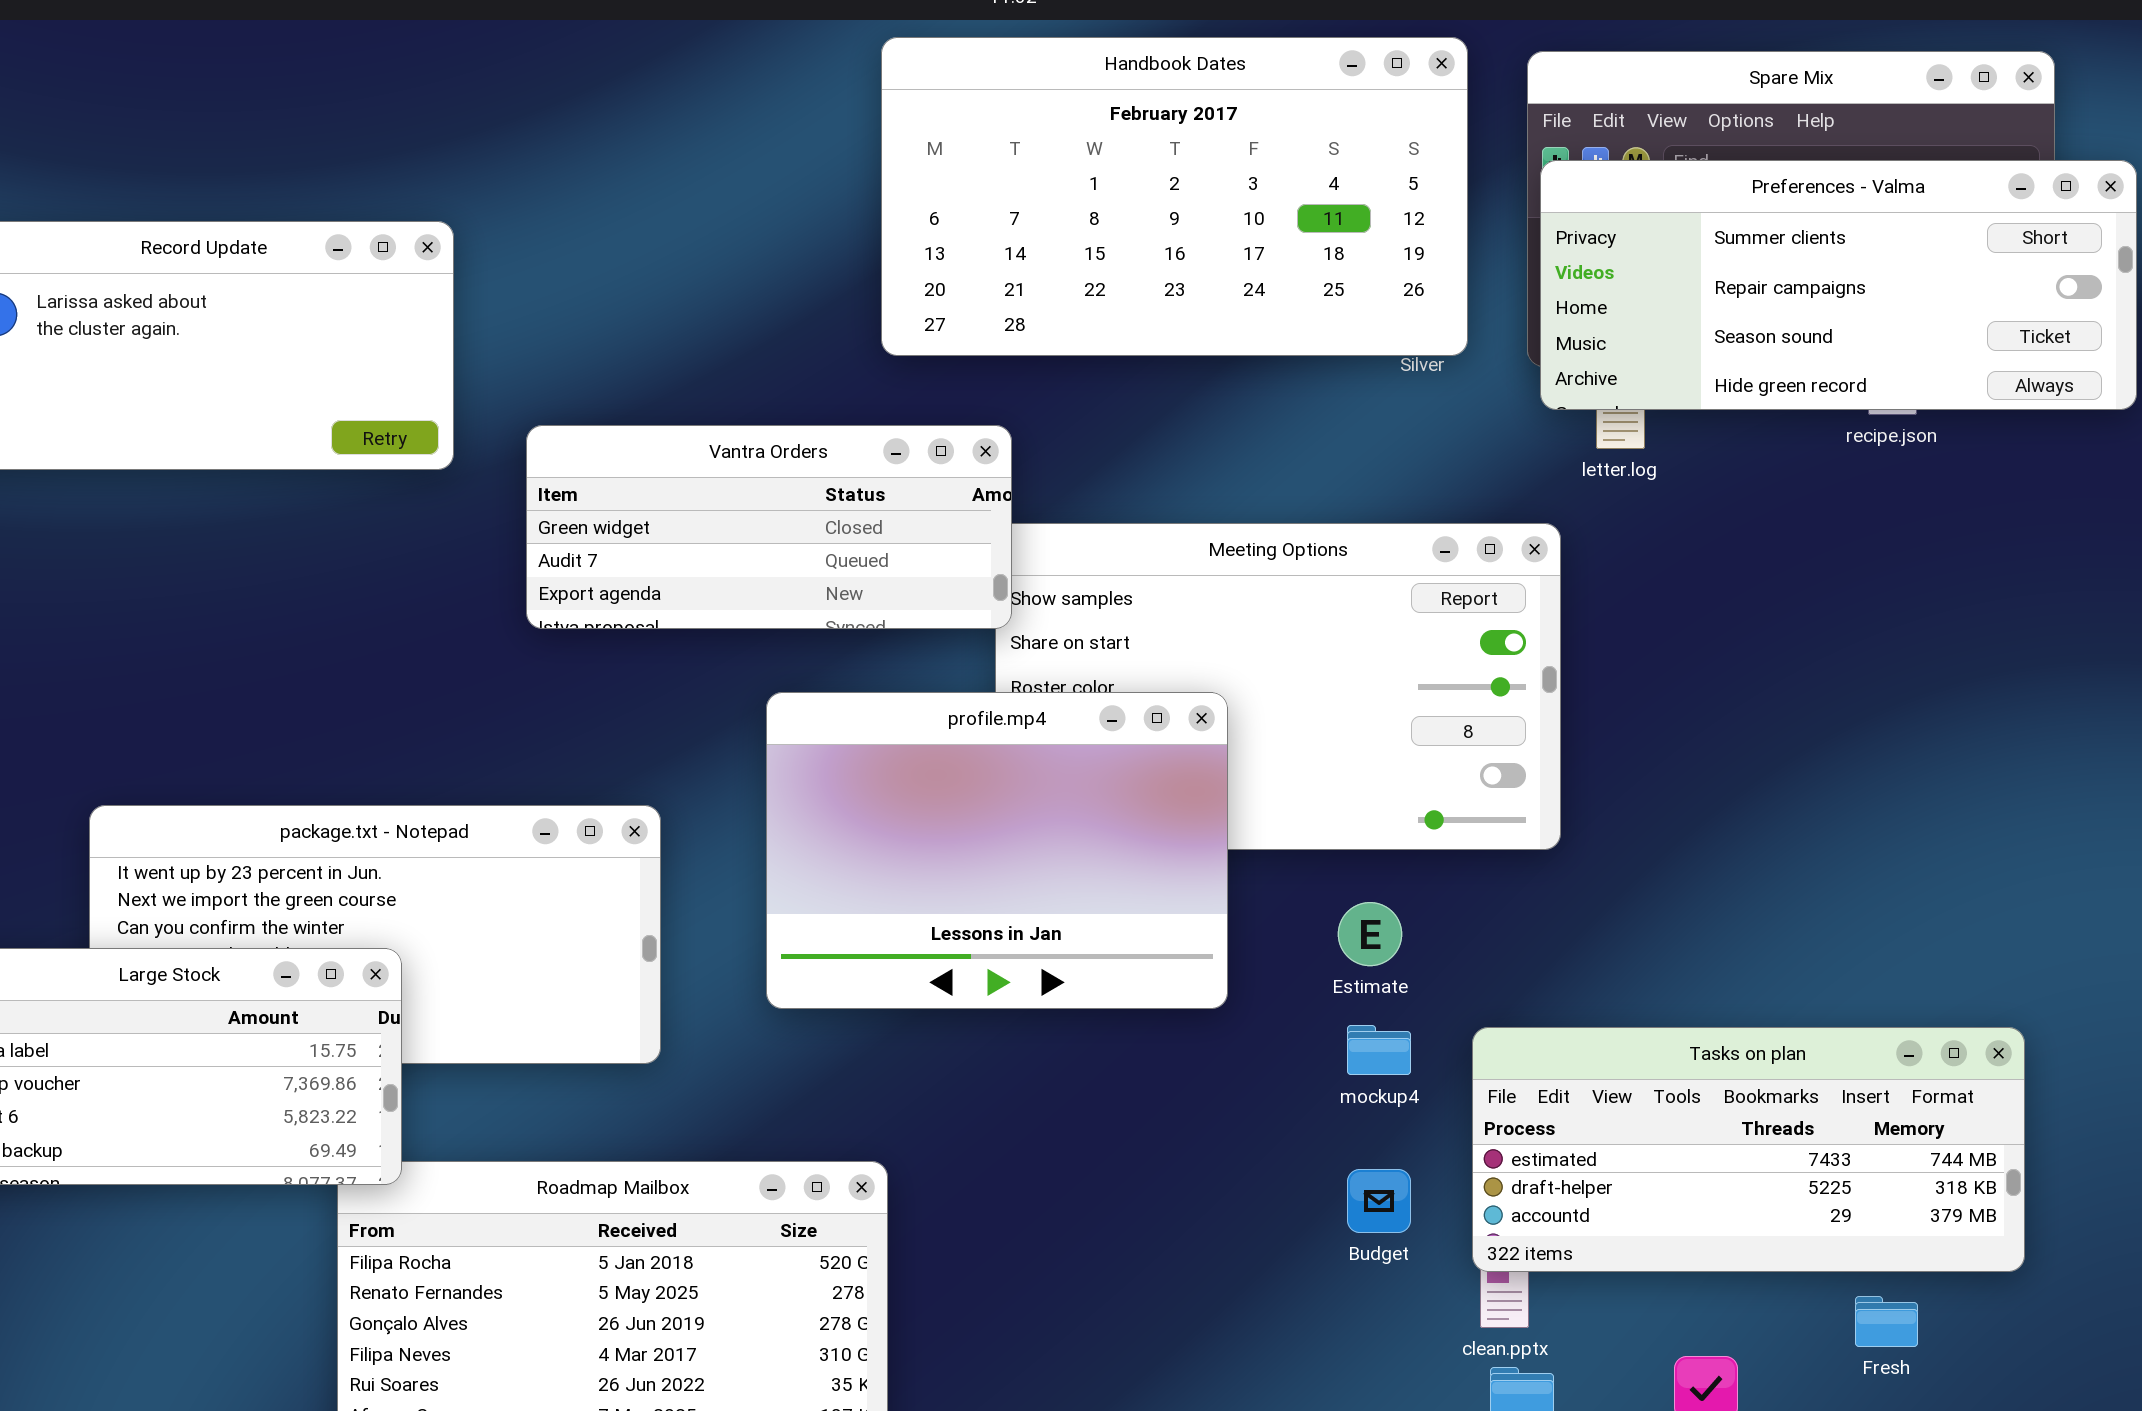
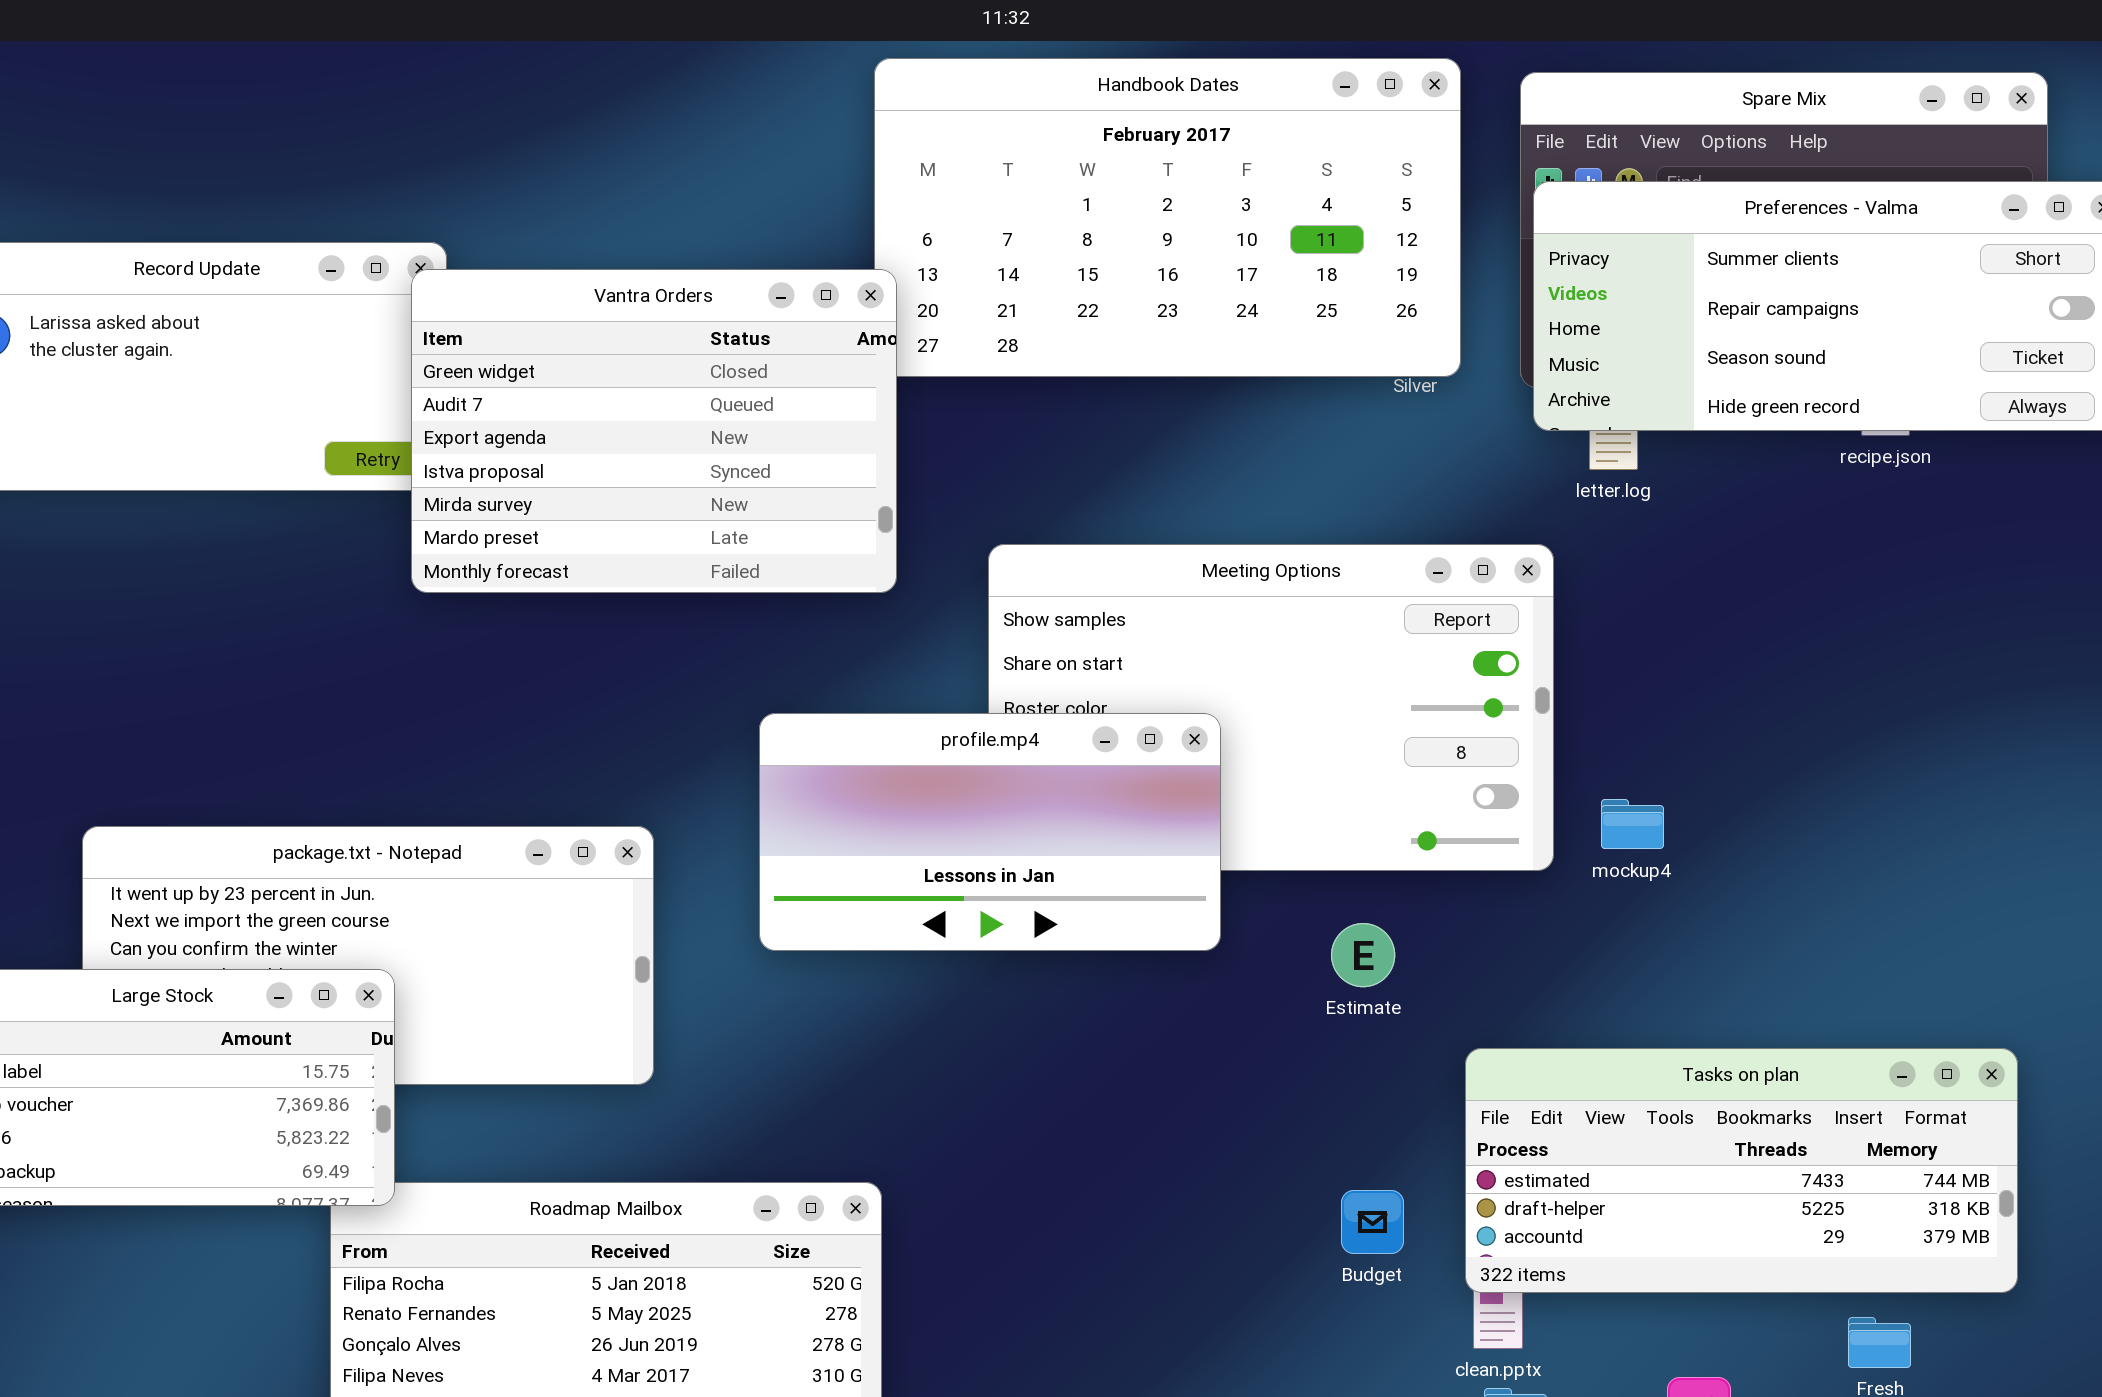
Vantra Orders: [526,425,1012,629] -> [411,269,897,593], moved, resized
profile.mp4: [766,692,1228,1009] -> [759,713,1221,951], resized
mockup4: [1347,1025,1411,1075] -> [1601,799,1664,849], moved

